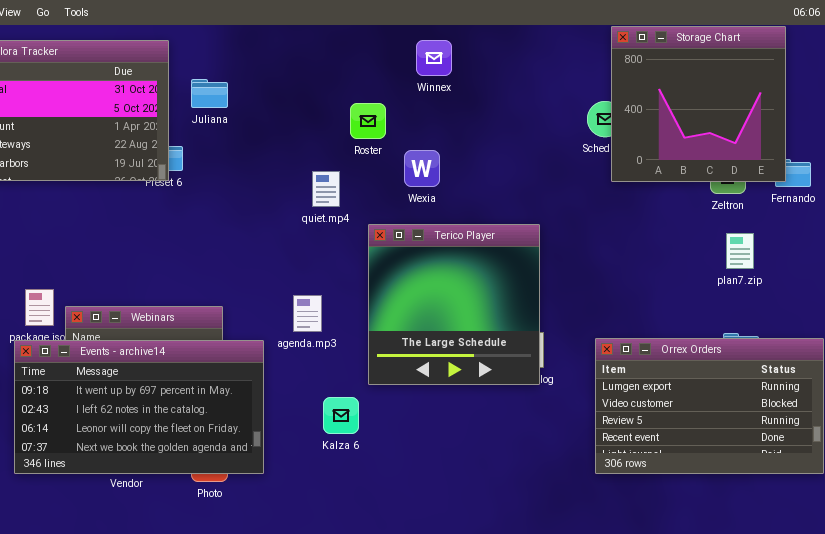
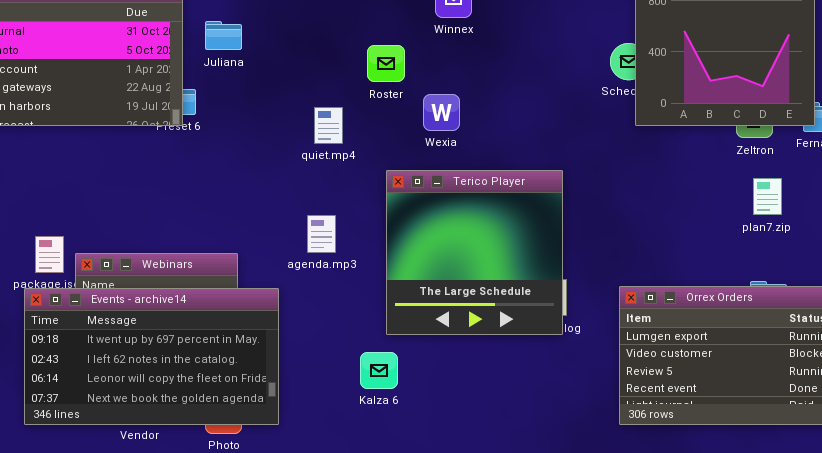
quiet.mp4: [312,171,340,207] -> [314,107,343,144], moved
agenda.mp3: [293,295,322,332] -> [307,215,336,253], moved
Kalza 6: [323,397,359,434] -> [360,352,398,389], moved

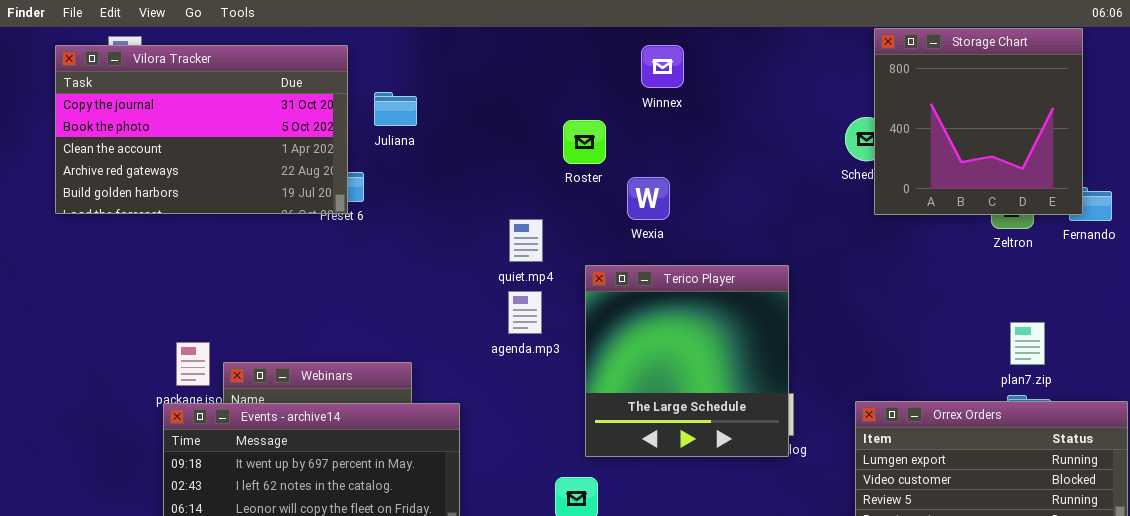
quiet.mp4: [314,107,343,144] -> [509,219,543,262], moved
plan7.zip: [753,178,782,215] -> [1010,322,1045,365], moved
agenda.mp3: [307,215,336,253] -> [508,291,542,334], moved

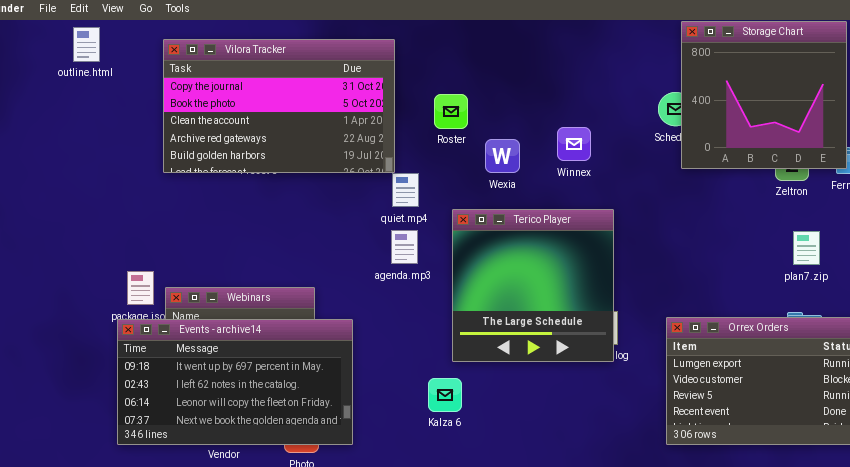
Vilora Tracker: [55,45,348,214] -> [163,39,395,173], moved
Winnex: [641,45,684,88] -> [557,127,591,161], moved
plan7.zip: [1010,322,1045,365] -> [793,231,820,265], moved

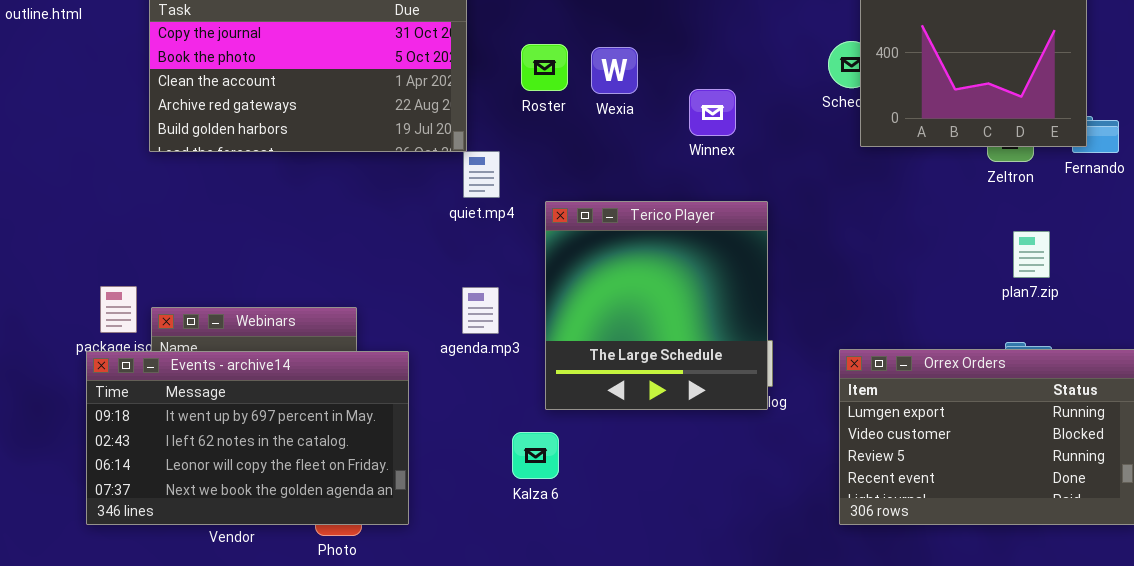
Wexia: [485,139,520,173] -> [591,47,638,94], moved
agenda.mp3: [391,230,418,264] -> [462,287,499,334], moved

